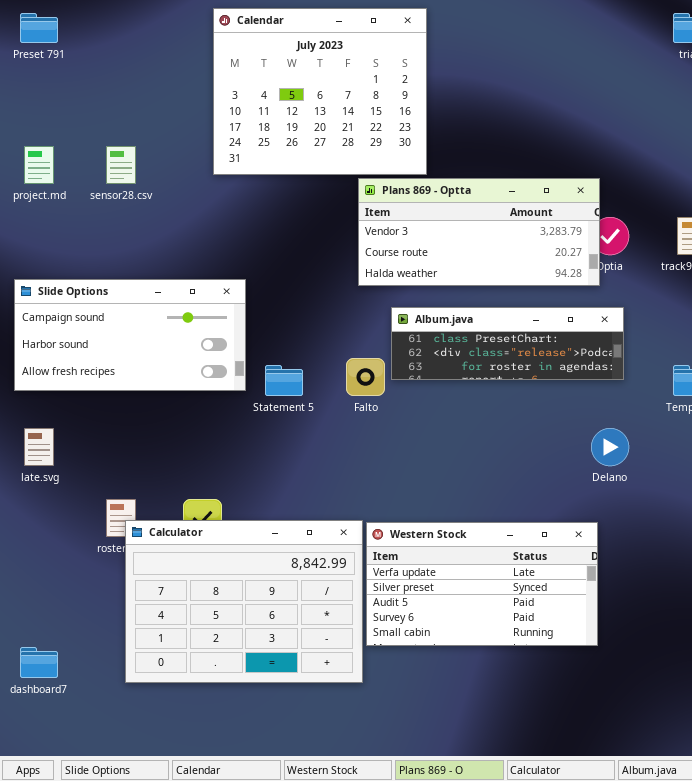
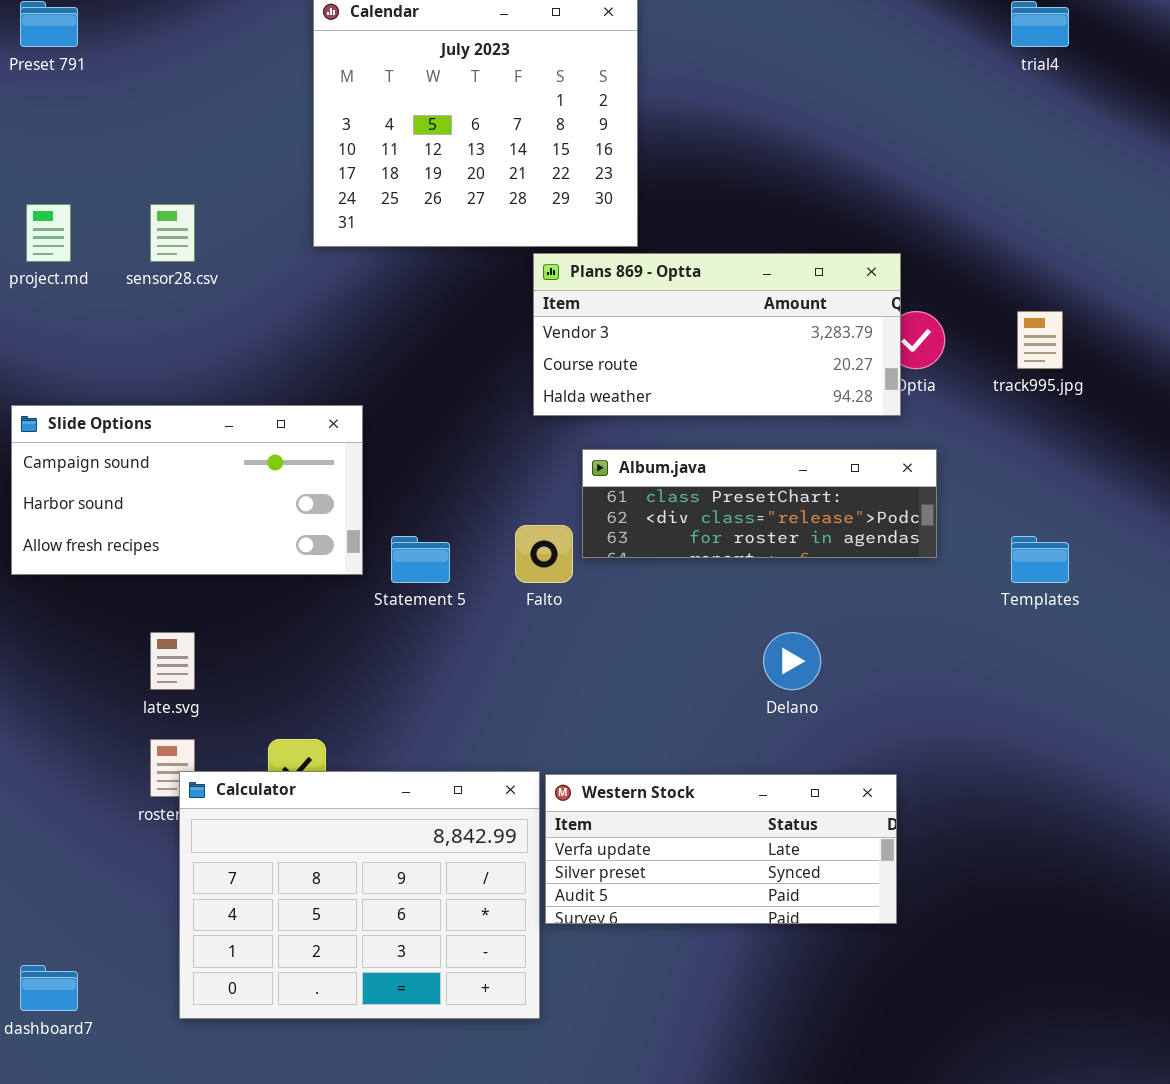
late.svg: [24,428,54,466] -> [150,632,195,690], moved
Delano: [591,428,629,466] -> [763,632,821,690], moved
Western Stock: [366,522,598,646] -> [545,774,897,924], resized

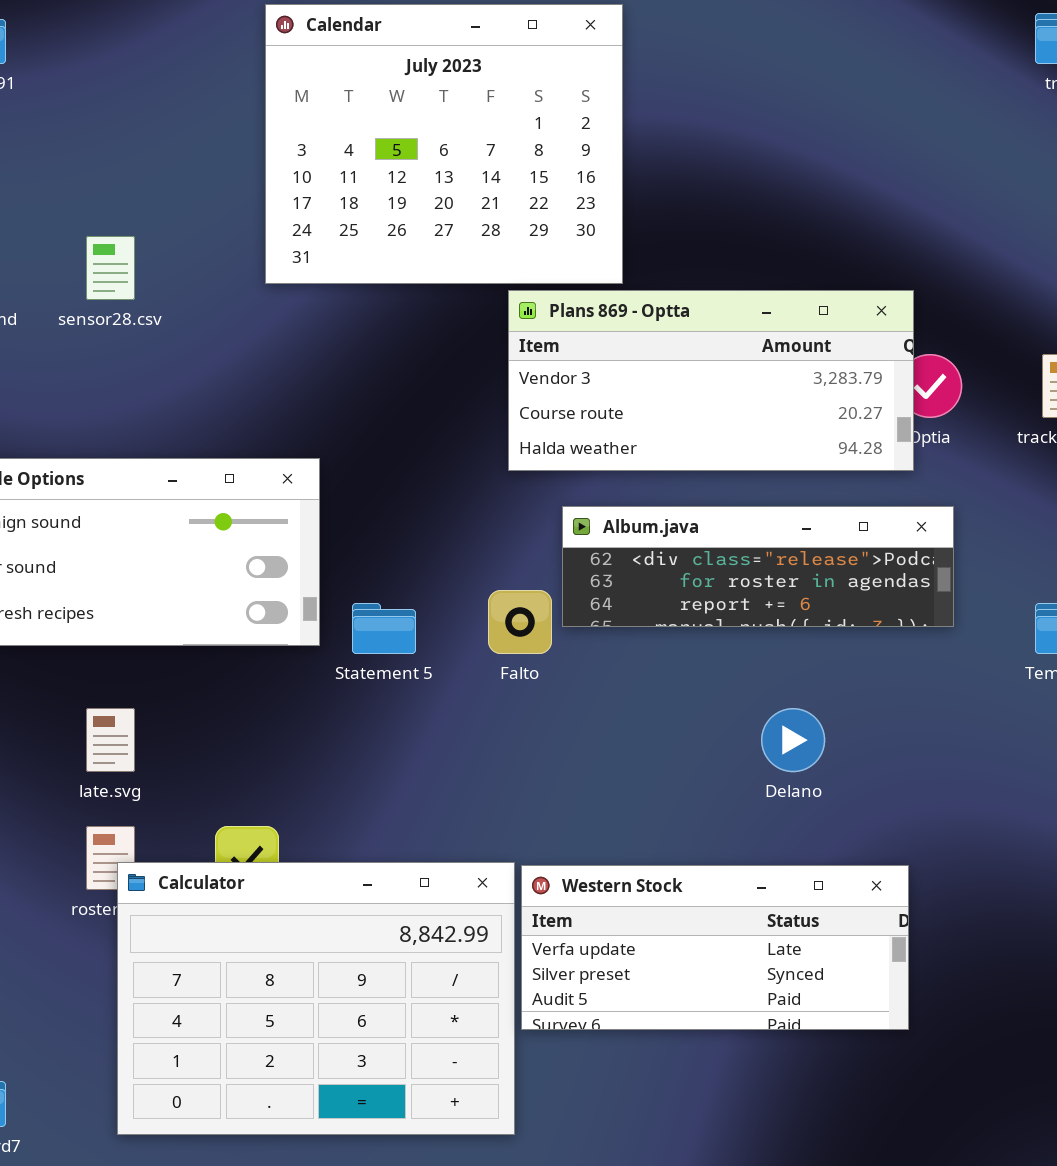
Album.java: [582,449,937,558] -> [562,506,954,627], scrolled down 1 row

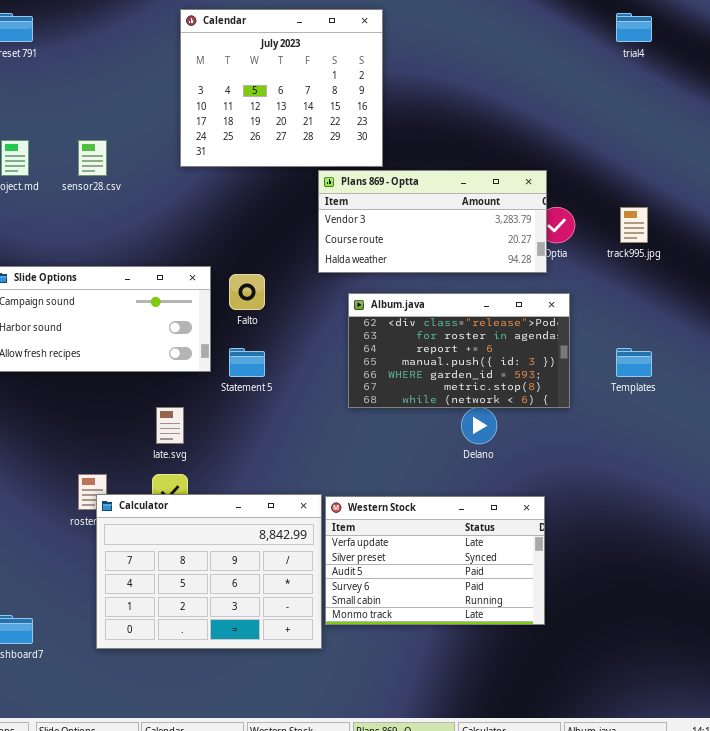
Album.java: [562,506,954,627] -> [348,293,570,408], resized
Falto: [488,590,552,654] -> [229,274,265,310], moved
late.svg: [86,708,135,772] -> [156,407,184,444], moved
Western Stock: [521,865,909,1030] -> [325,496,545,625], resized

